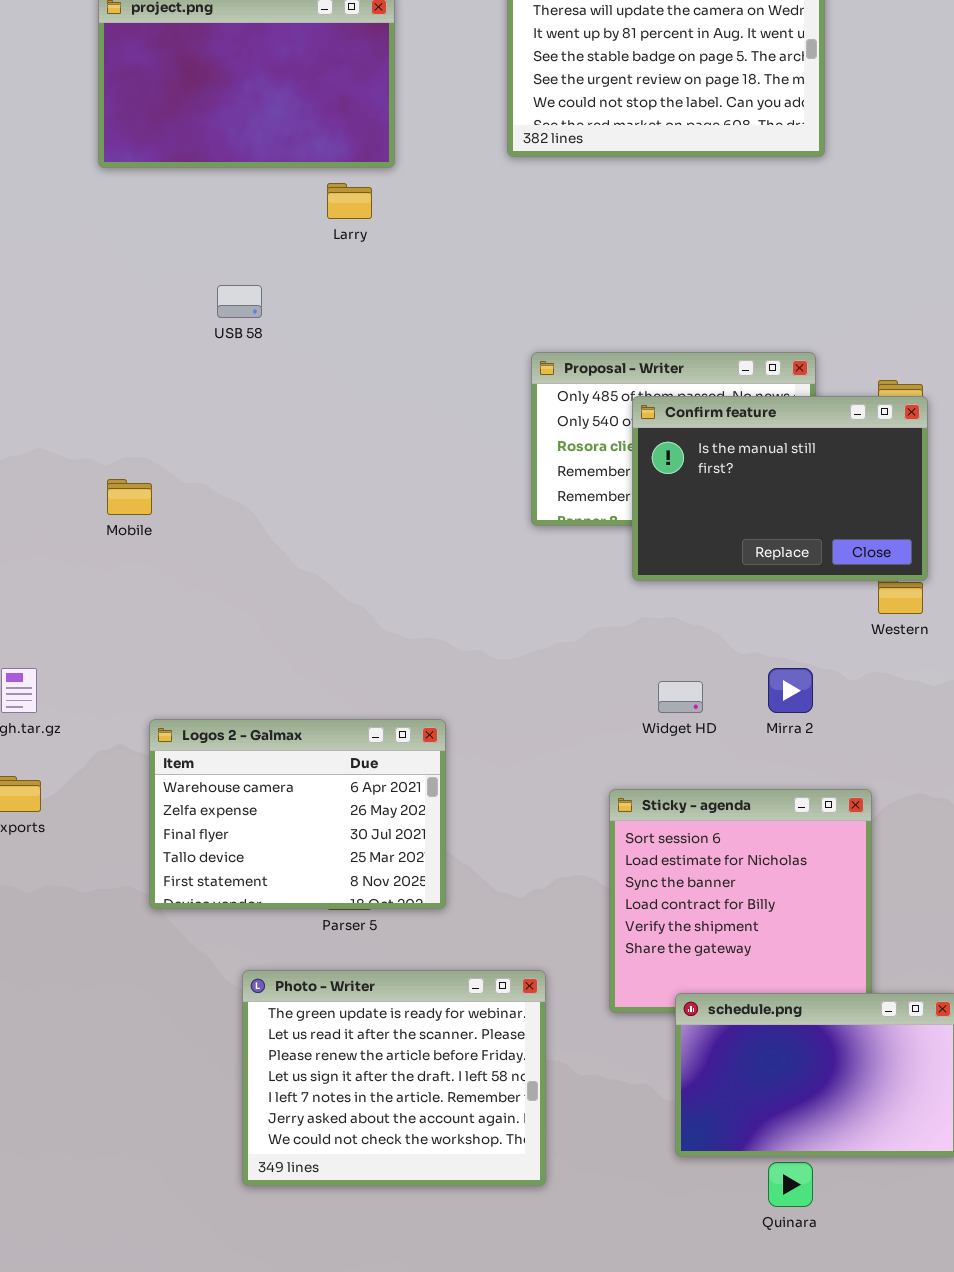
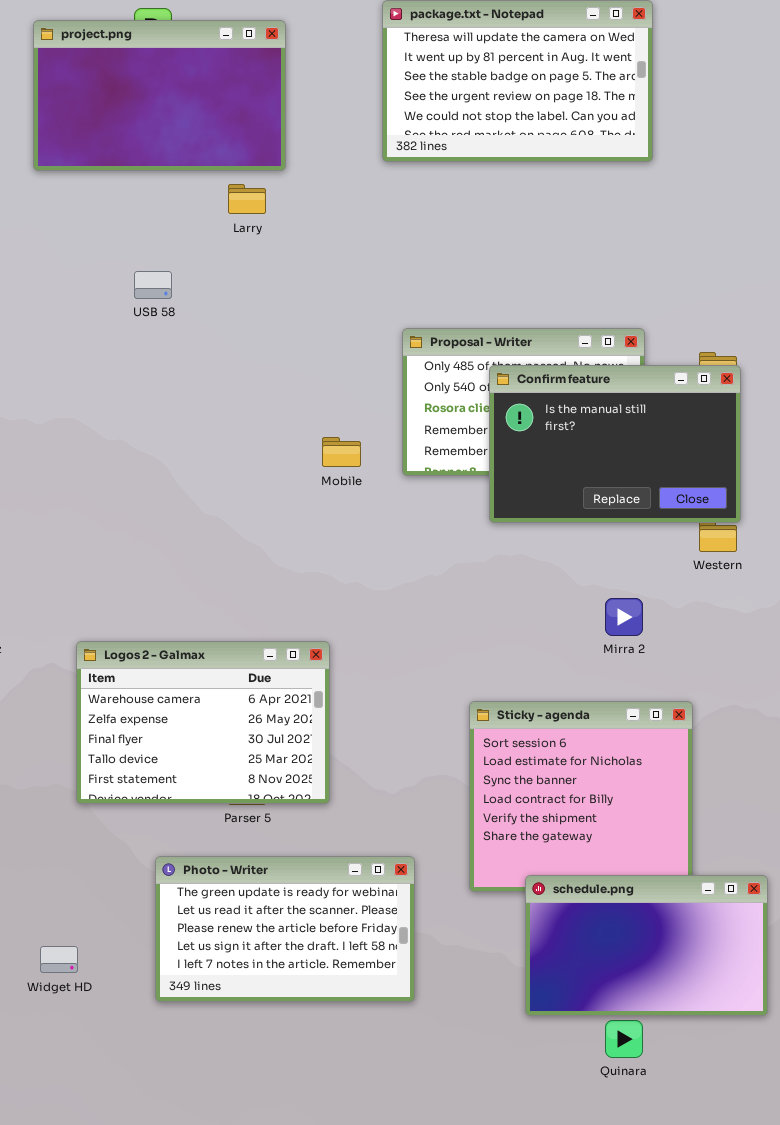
Mobile: [107,479,152,515] -> [322,437,361,467], moved
Widget HD: [658,681,703,713] -> [40,946,78,973], moved
Photo - Writer: [242,970,546,1186] -> [155,856,415,1002], resized

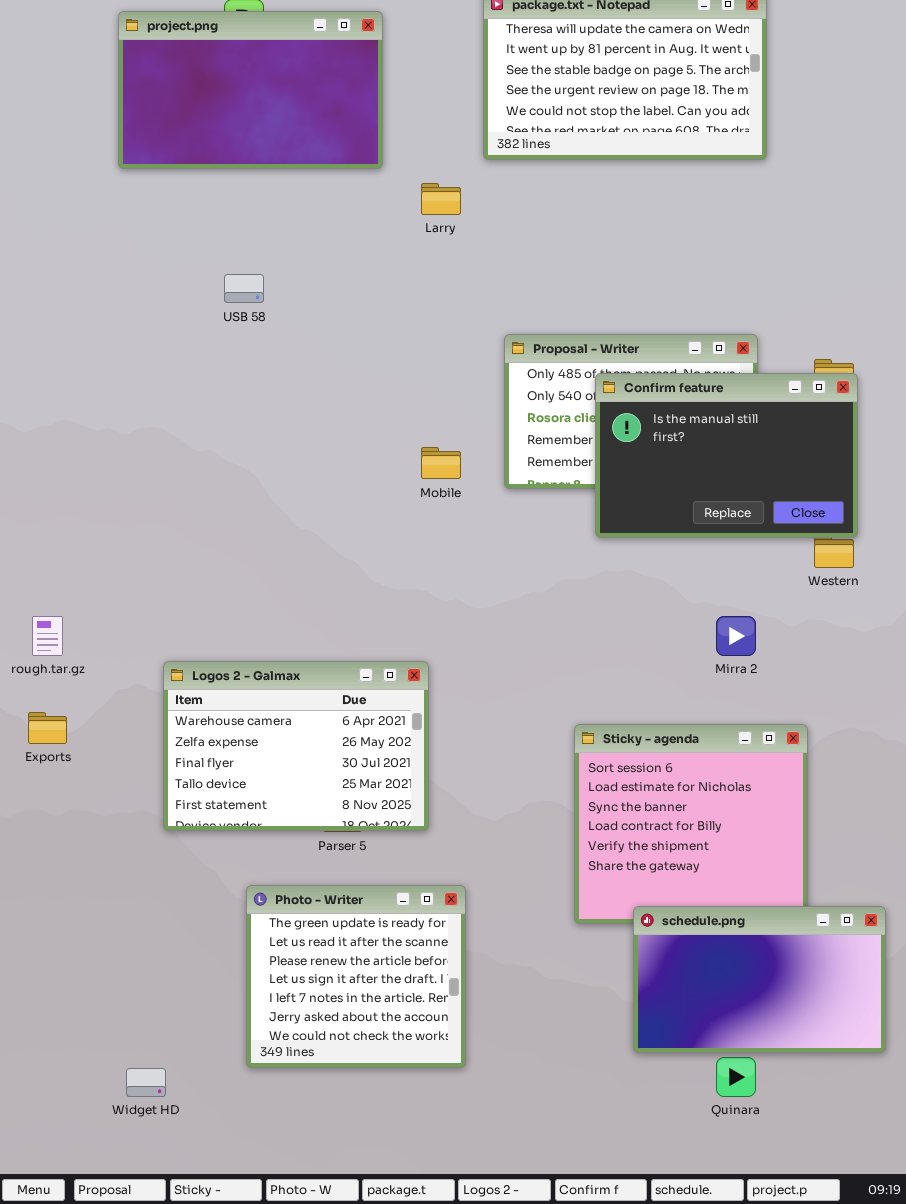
Larry: [228,184,266,214] -> [421,183,461,215], moved
Photo - Writer: [155,856,415,1002] -> [246,885,466,1068], resized
Widget HD: [40,946,78,973] -> [126,1068,166,1097], moved

